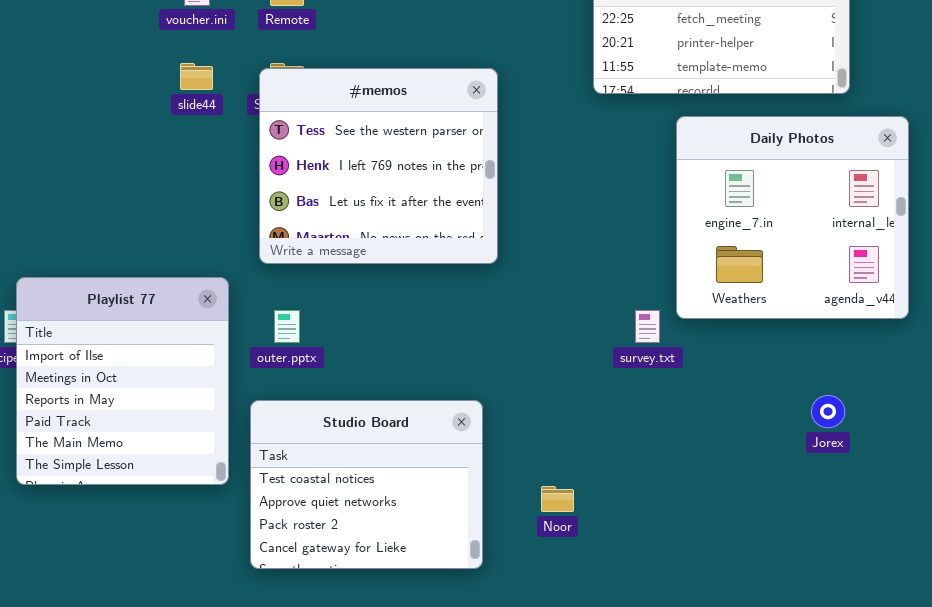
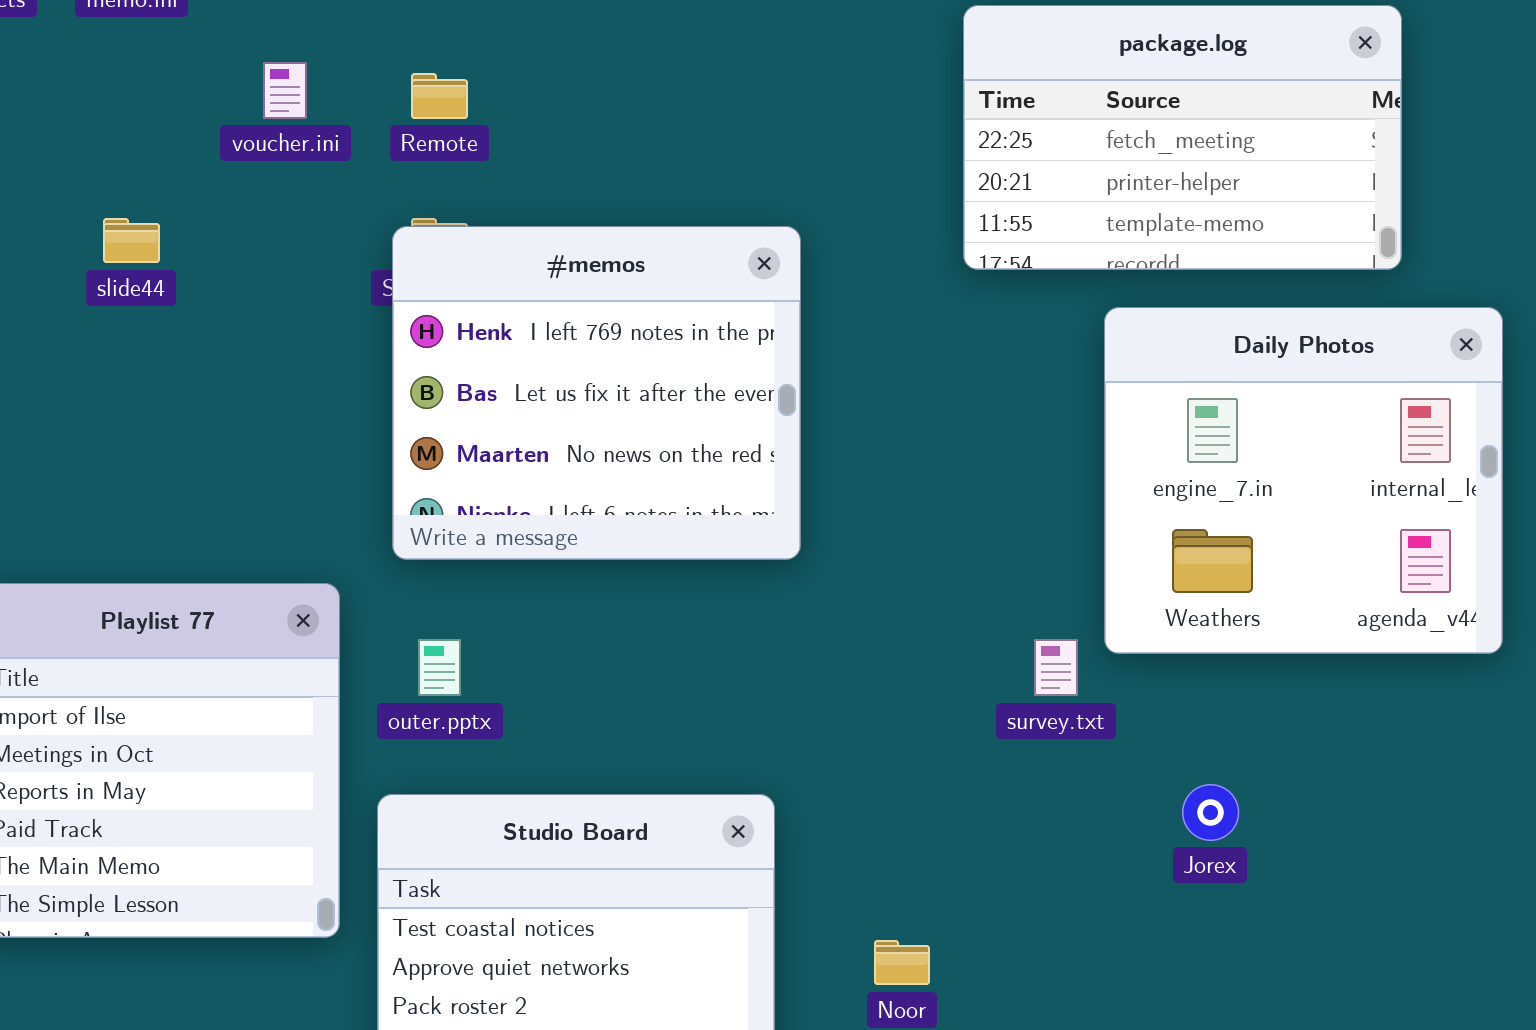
slide44: [180,63,213,90] -> [103,218,160,263], moved
#memos: [259,68,498,264] -> [392,226,801,560], scrolled down 1 row
Jorex: [811,395,845,428] -> [1182,784,1239,841], moved

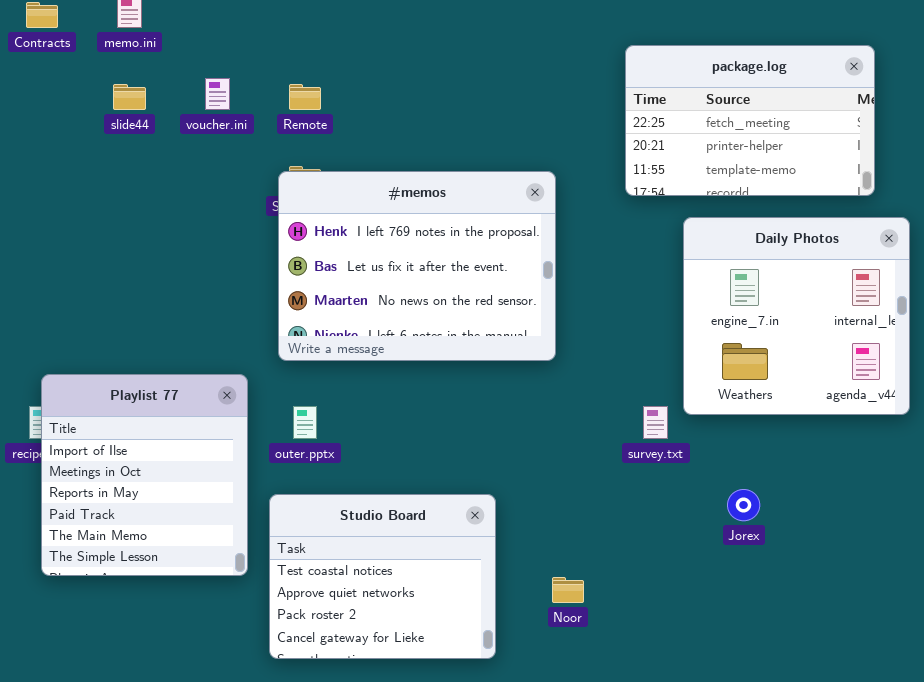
package.log: [963,5,1402,270] -> [625,45,875,196], moved
slide44: [103,218,160,263] -> [113,84,146,110], moved
#memos: [392,226,801,560] -> [278,171,556,361], resized

